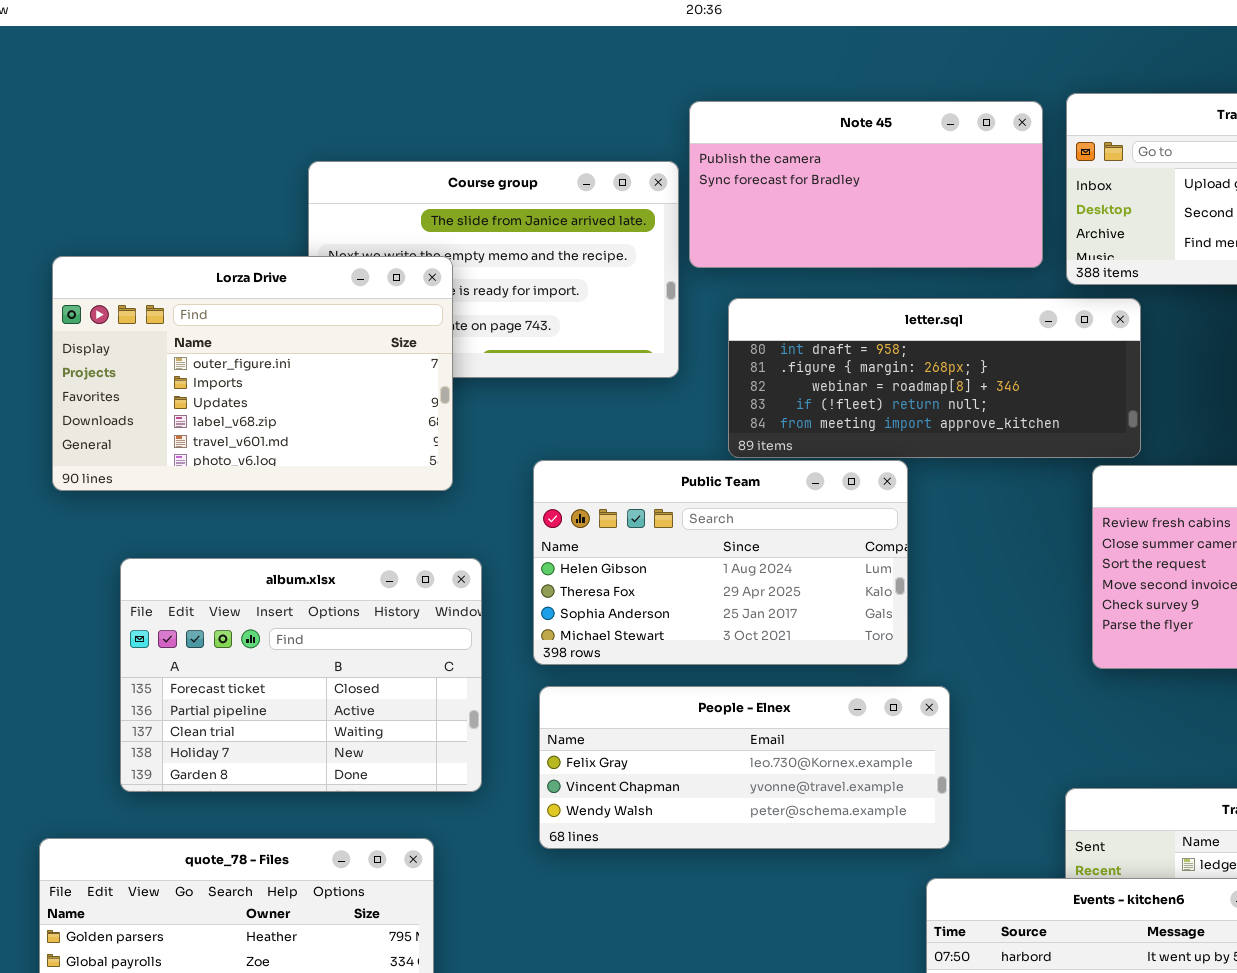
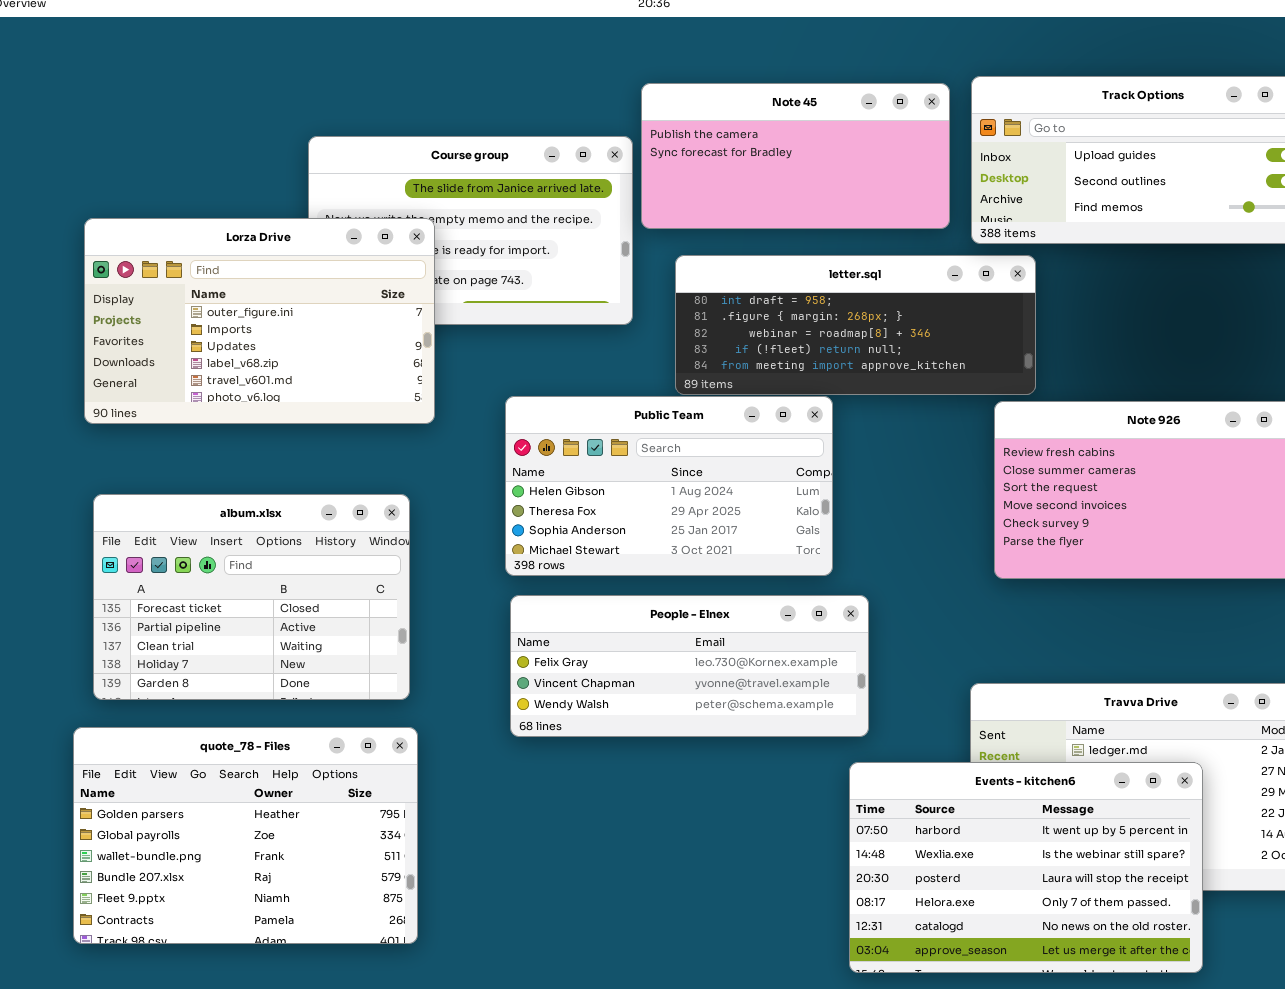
album.xlsx: [120,558,482,792] -> [93,494,410,700], moved

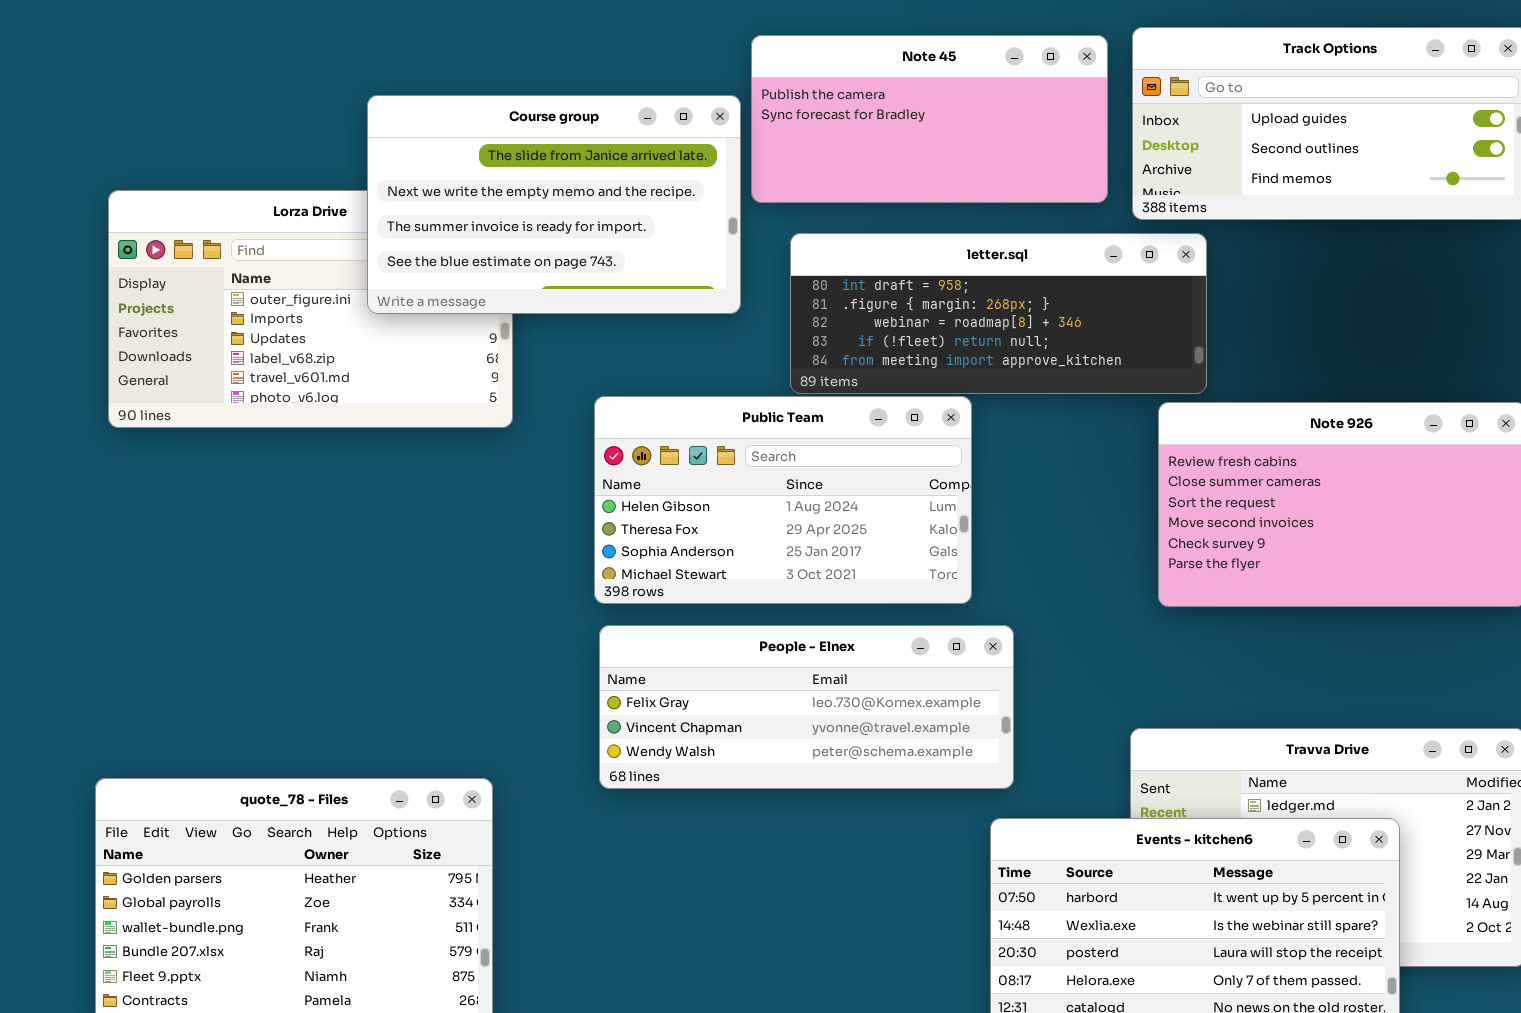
Course group: [308,136,633,325] -> [367,95,741,314], raised
album.xlsx: [93,494,410,700] -> none, closed

